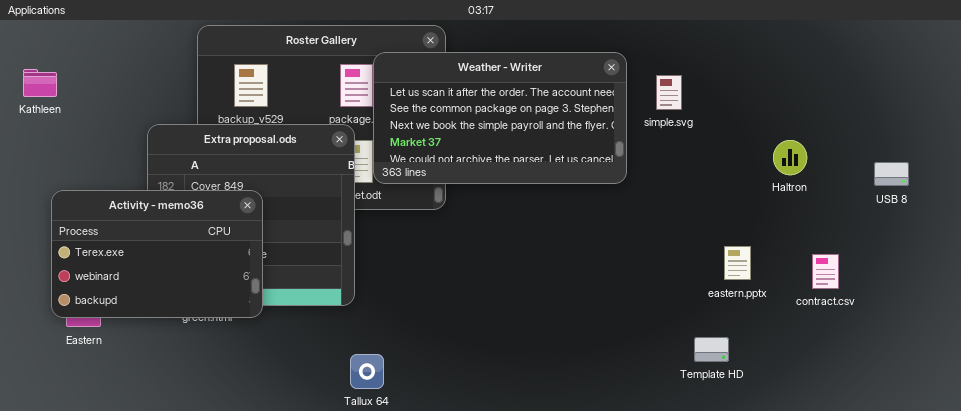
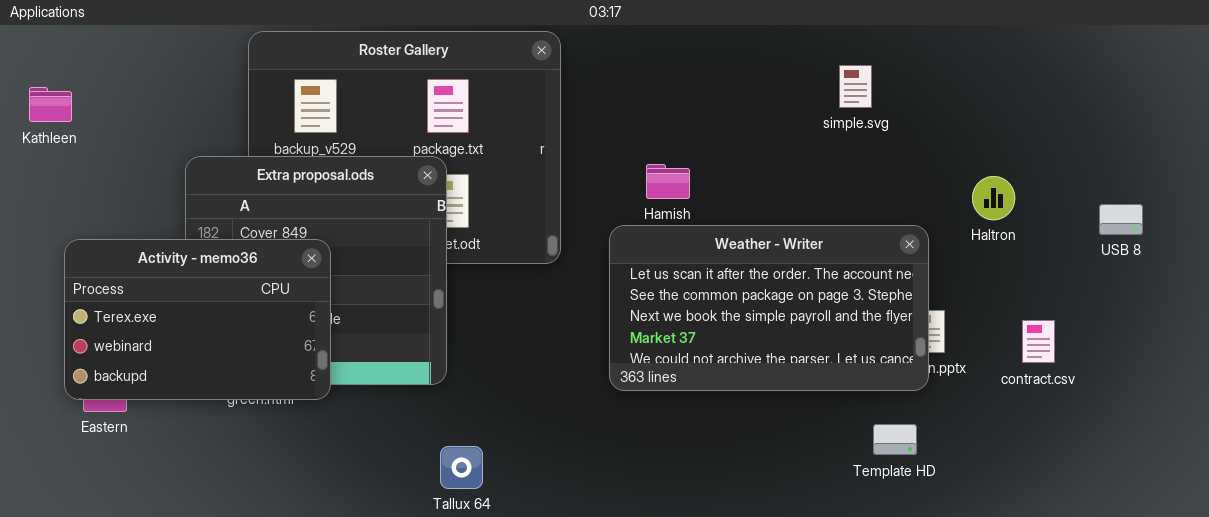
Weather - Writer: [373,52,627,184] -> [609,225,929,391], moved
simple.svg: [656,75,682,110] -> [839,65,872,108], moved

